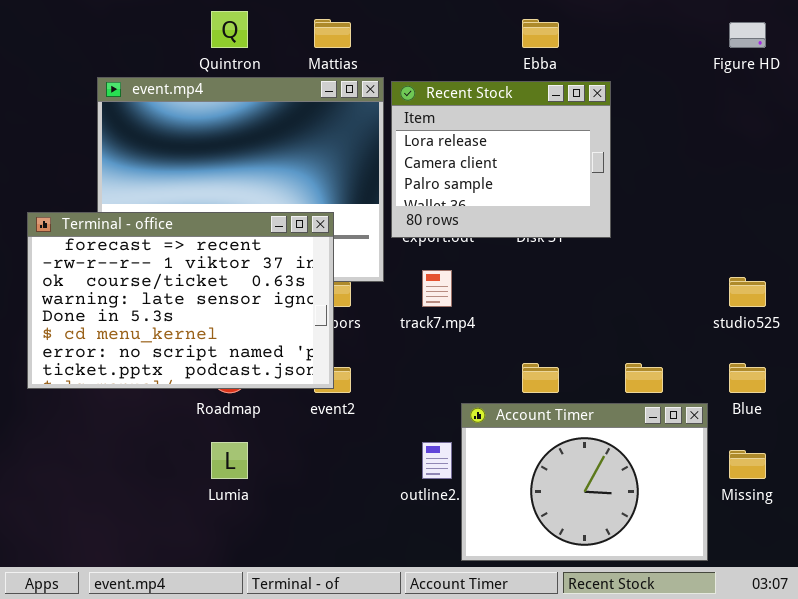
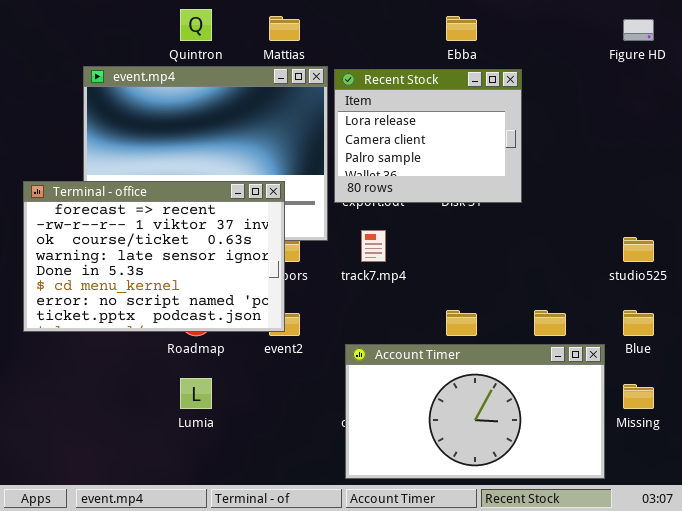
Account Timer: [461,403,708,561] -> [345,344,605,479], resized

